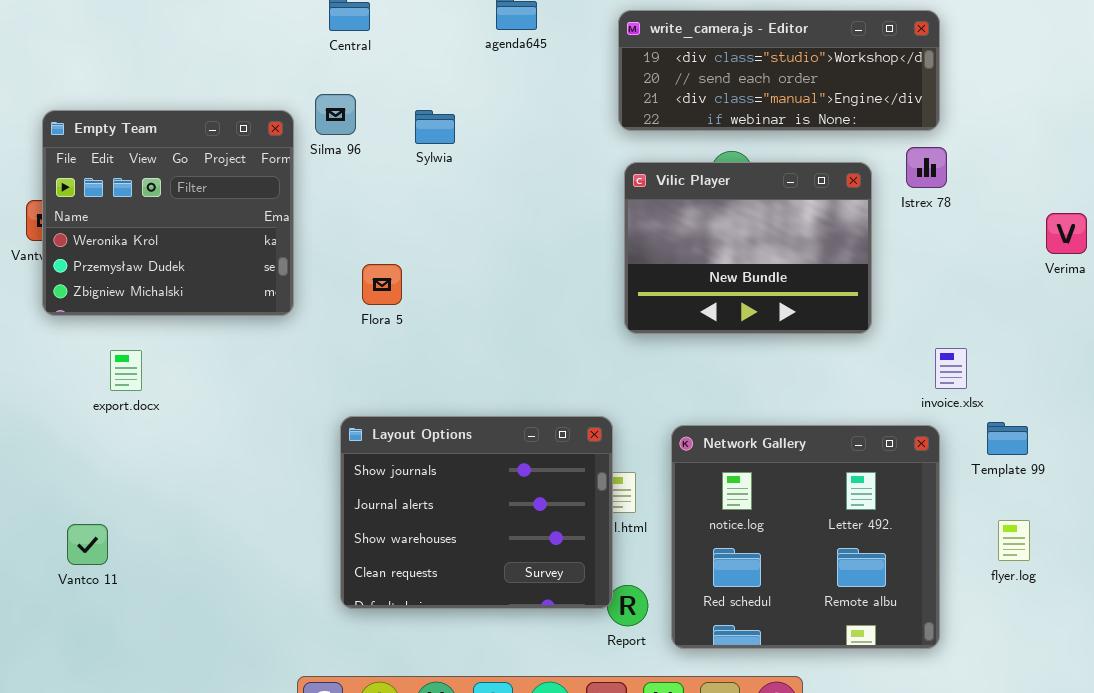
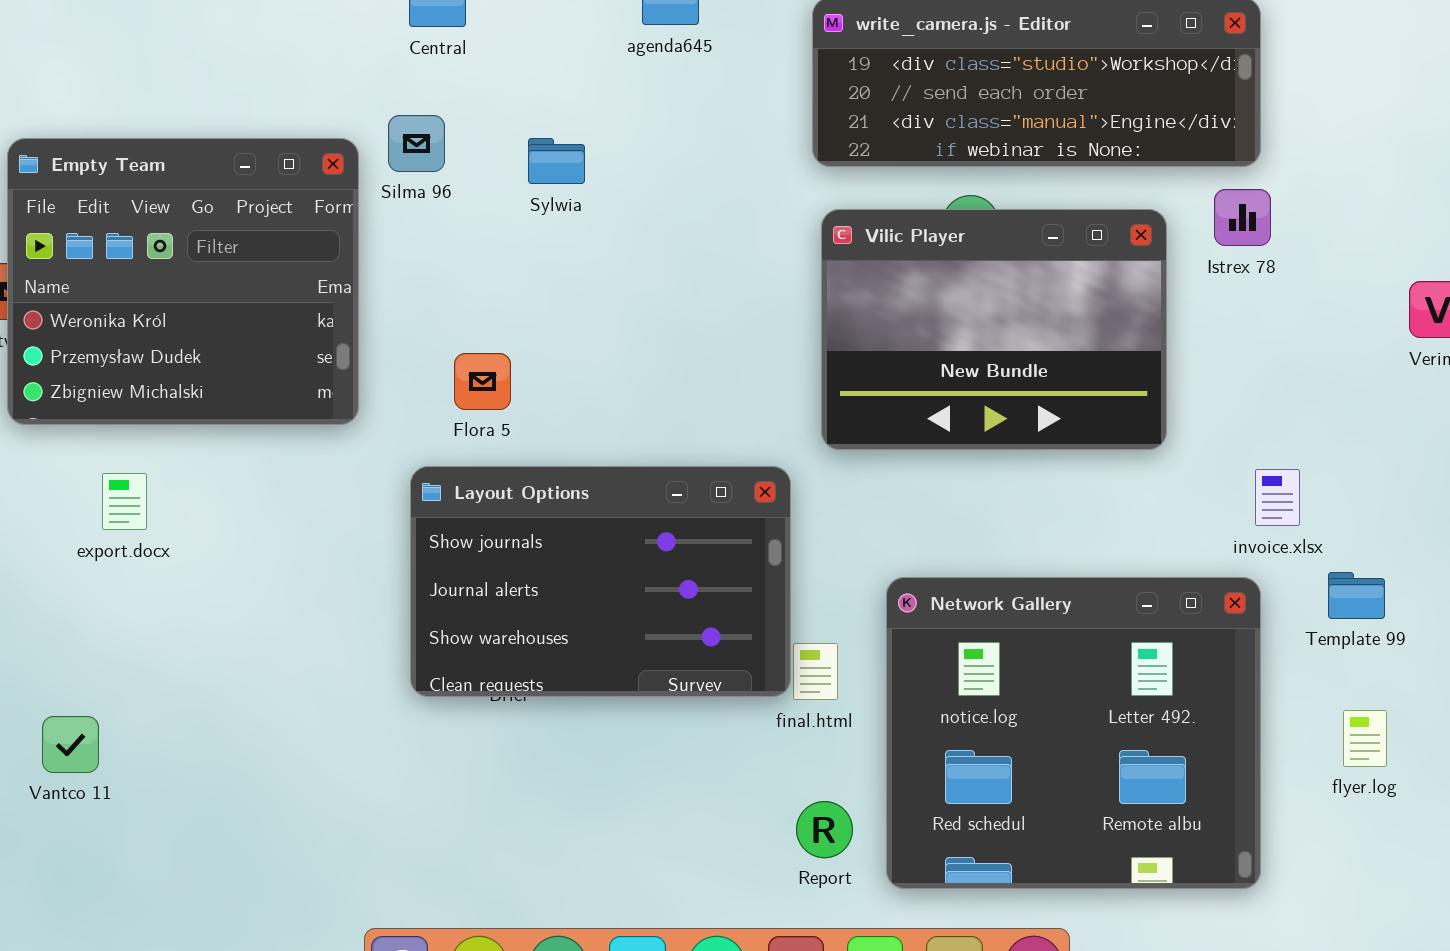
Layout Options: [340,416,613,609] -> [410,466,791,697], moved, resized

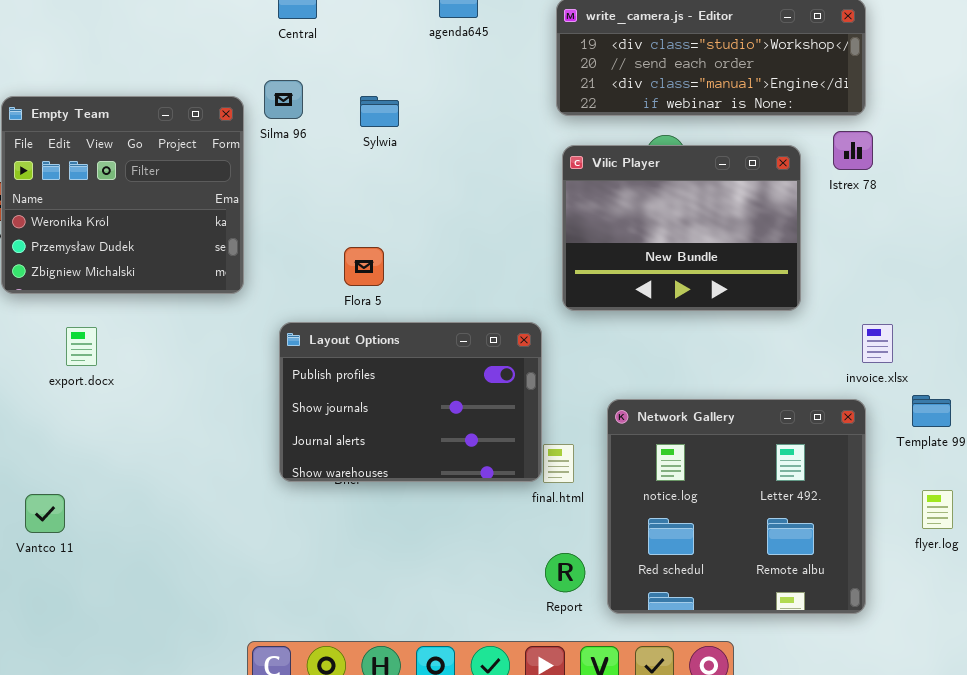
Flora 5: [454,353,511,410] -> [344,247,384,286], moved
Layout Options: [410,466,791,697] -> [279,322,542,482], scrolled up 1 row

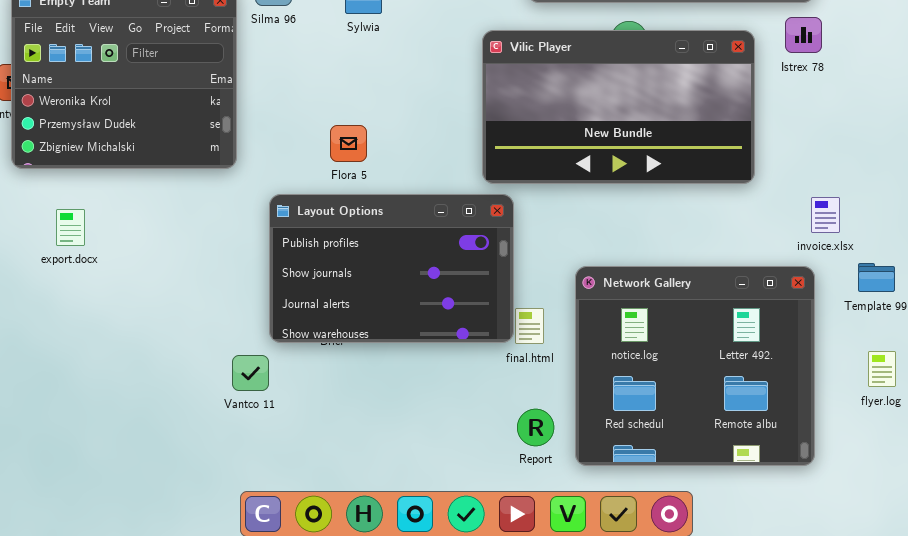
Vilic Player: [562,145,801,311] -> [482,30,755,184], resized
export.docx: [66,327,97,366] -> [56,209,85,246], moved
Vantco 11: [25,494,65,533] -> [232,355,269,391], moved

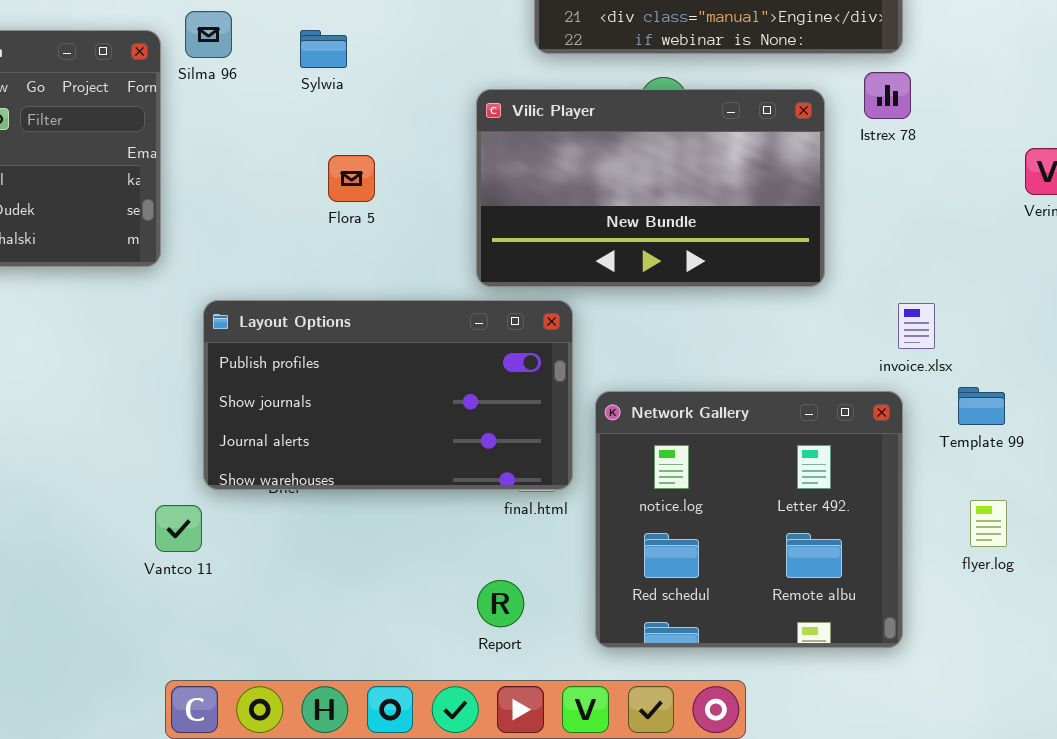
Flora 5: [330,125,367,162] -> [328,155,375,202], moved
Layout Options: [269,194,514,343] -> [203,300,573,490], resized
Report: [517,409,554,446] -> [477,580,524,627], moved

